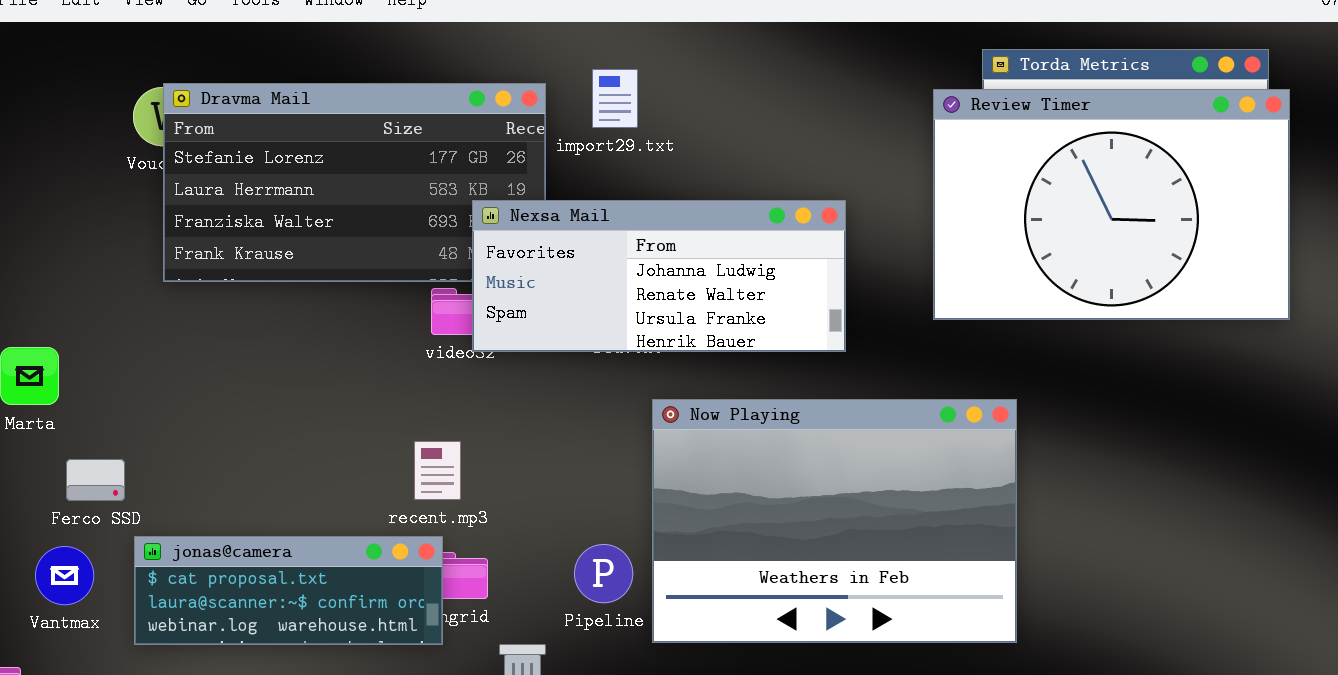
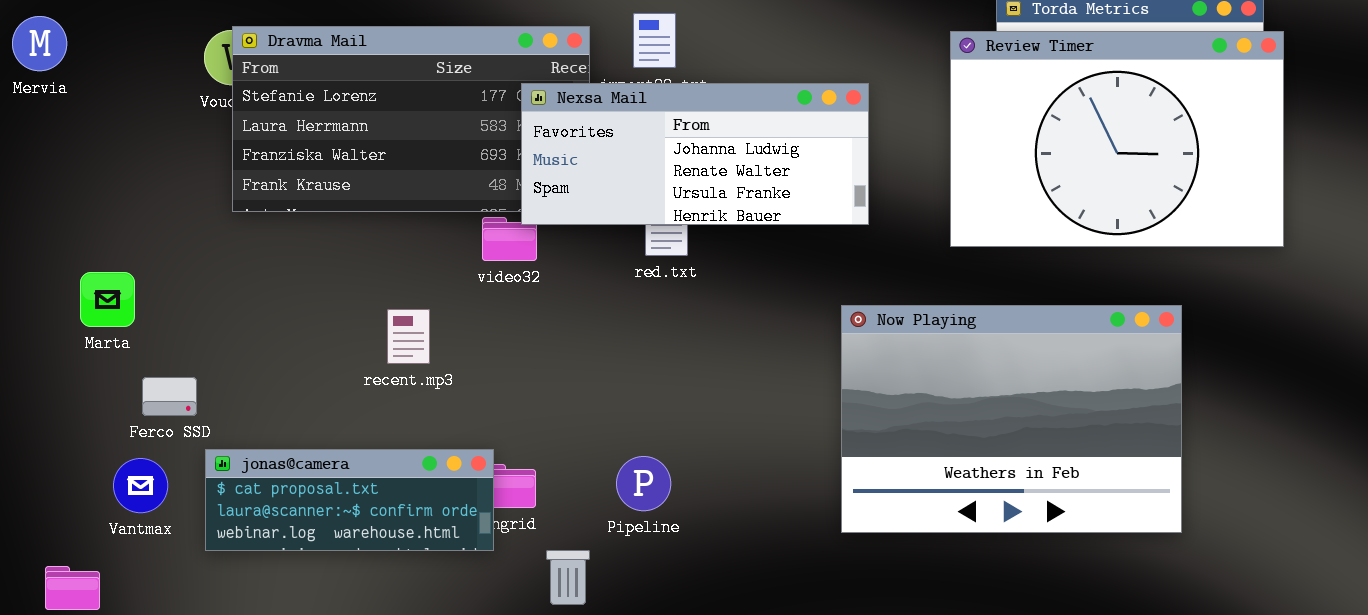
Nexsa Mail: [472,200,846,352] -> [521,83,869,225], moved
Now Playing: [652,399,1017,643] -> [841,305,1182,533], moved
recent.mp3: [414,441,461,500] -> [387,309,430,364], moved

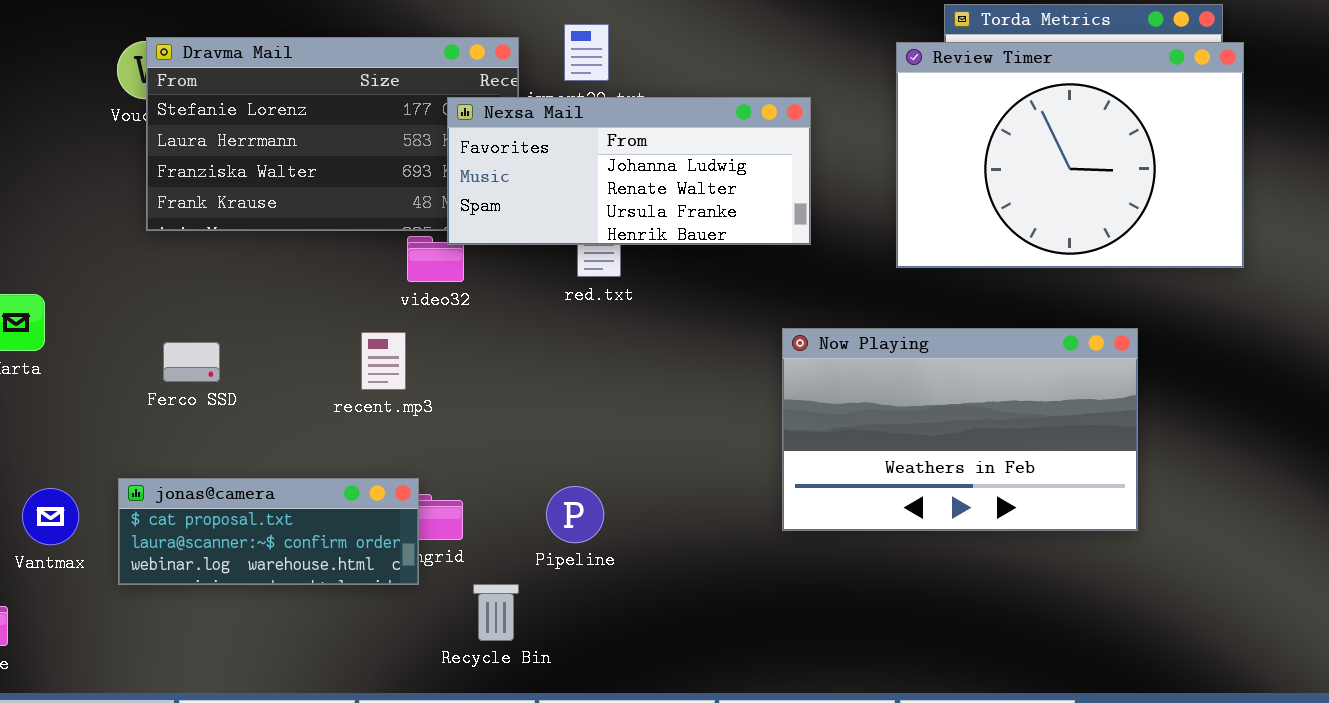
Now Playing: [841,305,1182,533] -> [782,328,1138,531], resized
recent.mp3: [387,309,430,364] -> [361,332,406,390], moved
Ferco SSD: [142,377,197,416] -> [163,342,220,382], moved

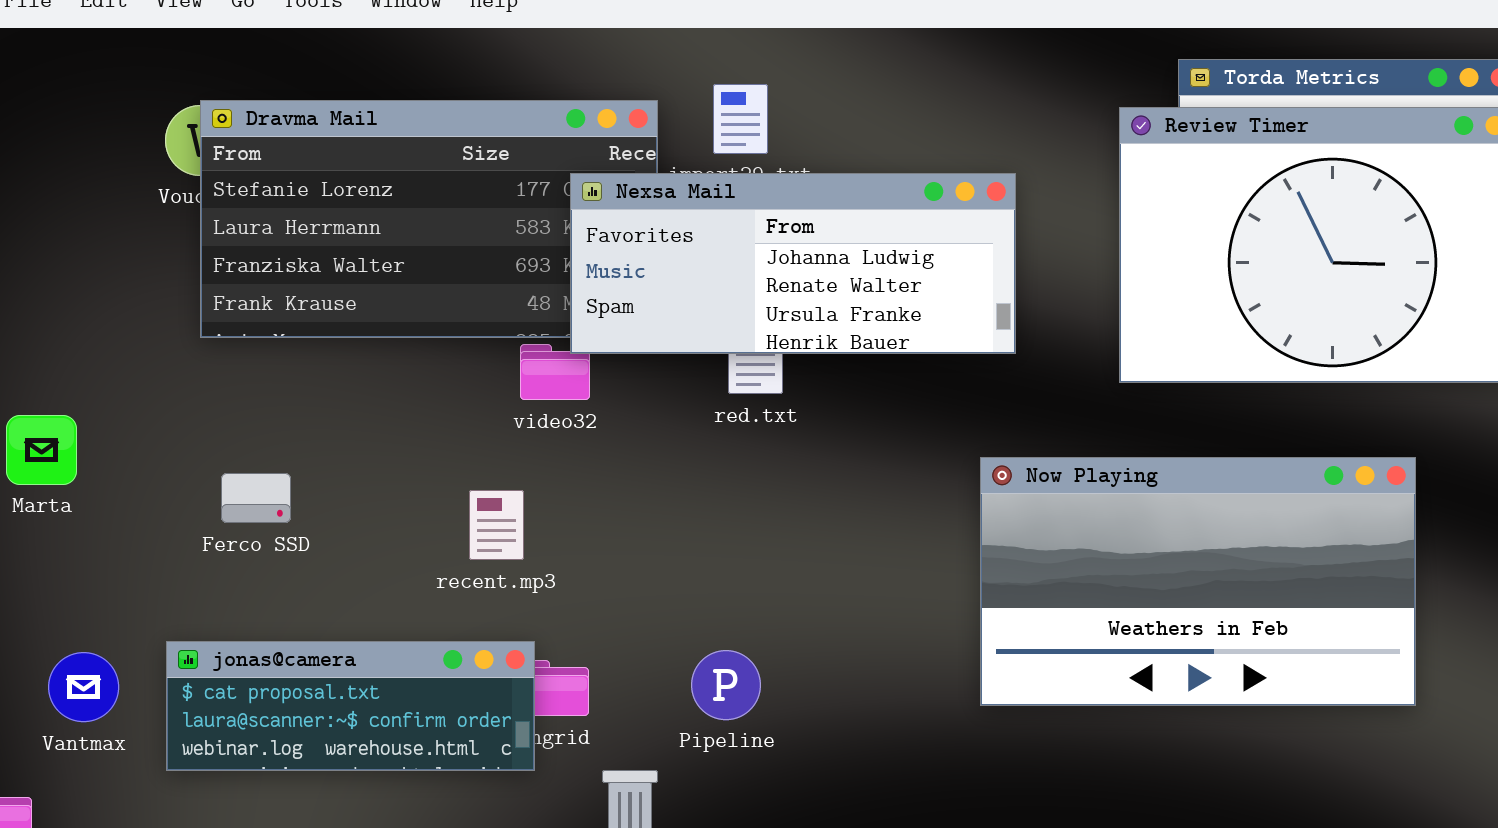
recent.mp3: [361,332,406,390] -> [469,490,524,560], moved

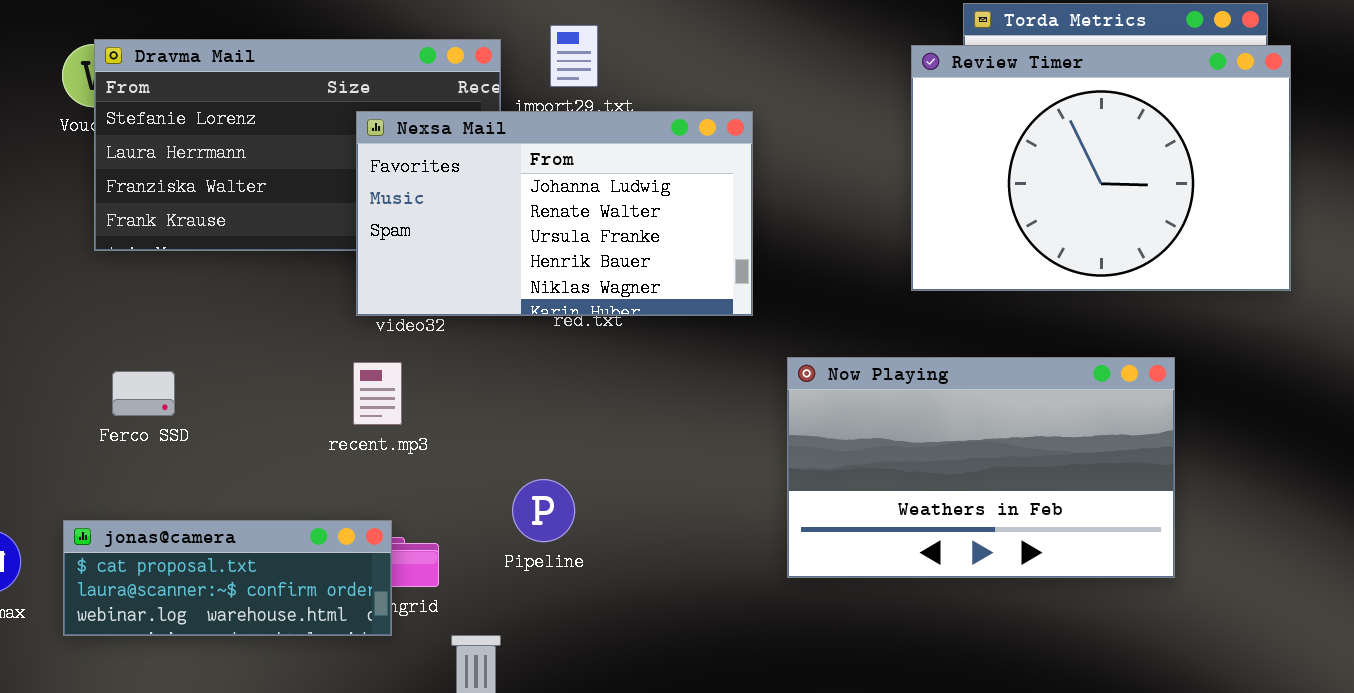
Nexsa Mail: [570,173,1016,354] -> [356,111,753,316], moved, resized
recent.mp3: [469,490,524,560] -> [353,362,402,425], moved
Pipeline: [691,650,761,720] -> [512,479,575,542], moved

